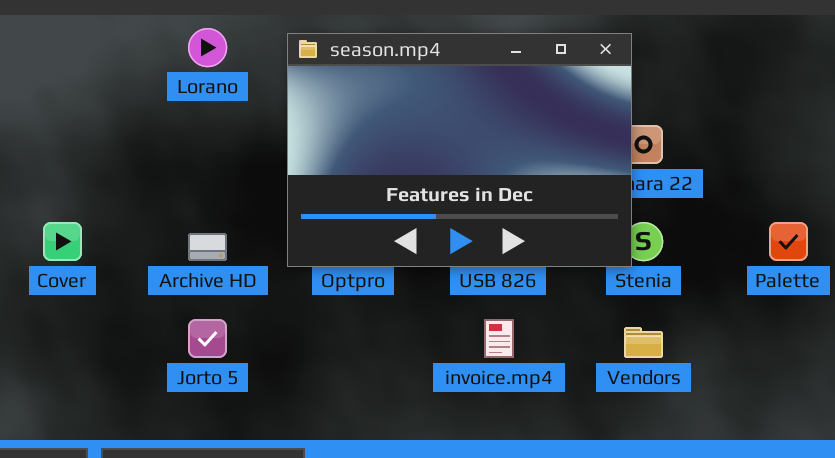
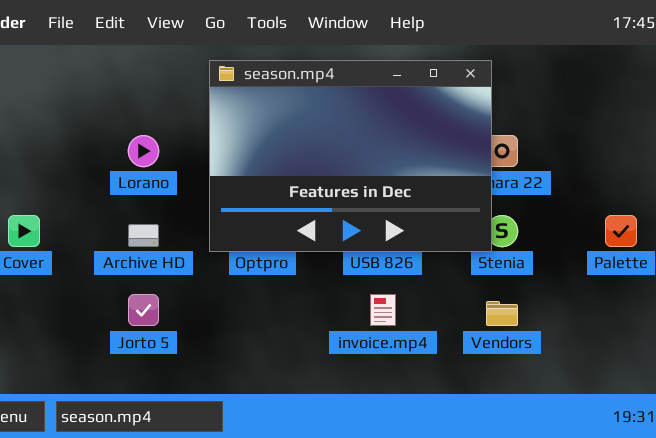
Lorano: [188,28,227,67] -> [128,135,159,167], moved

